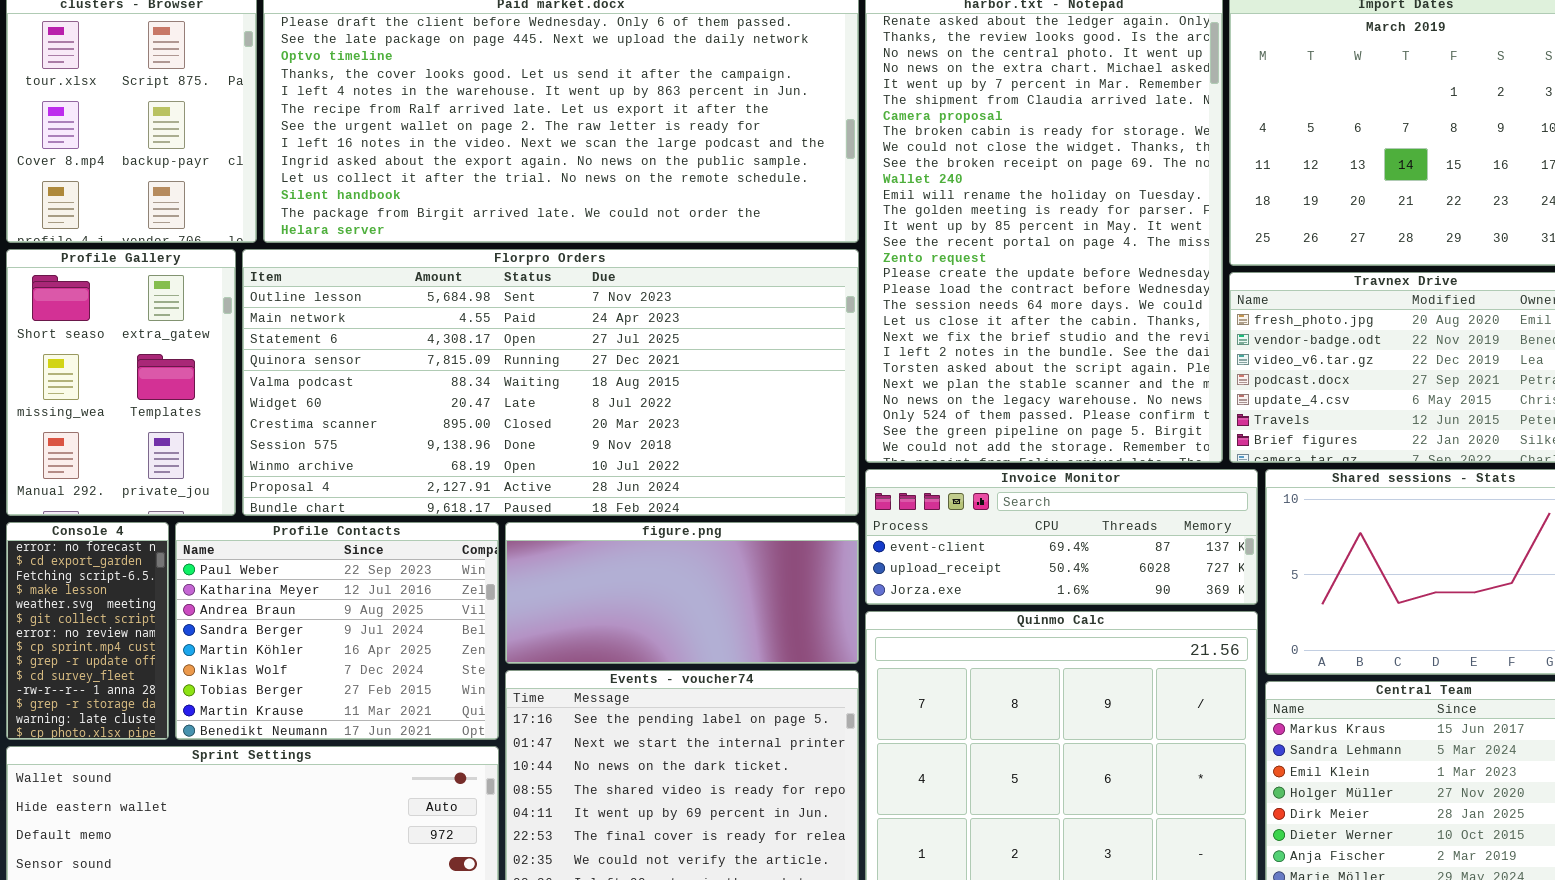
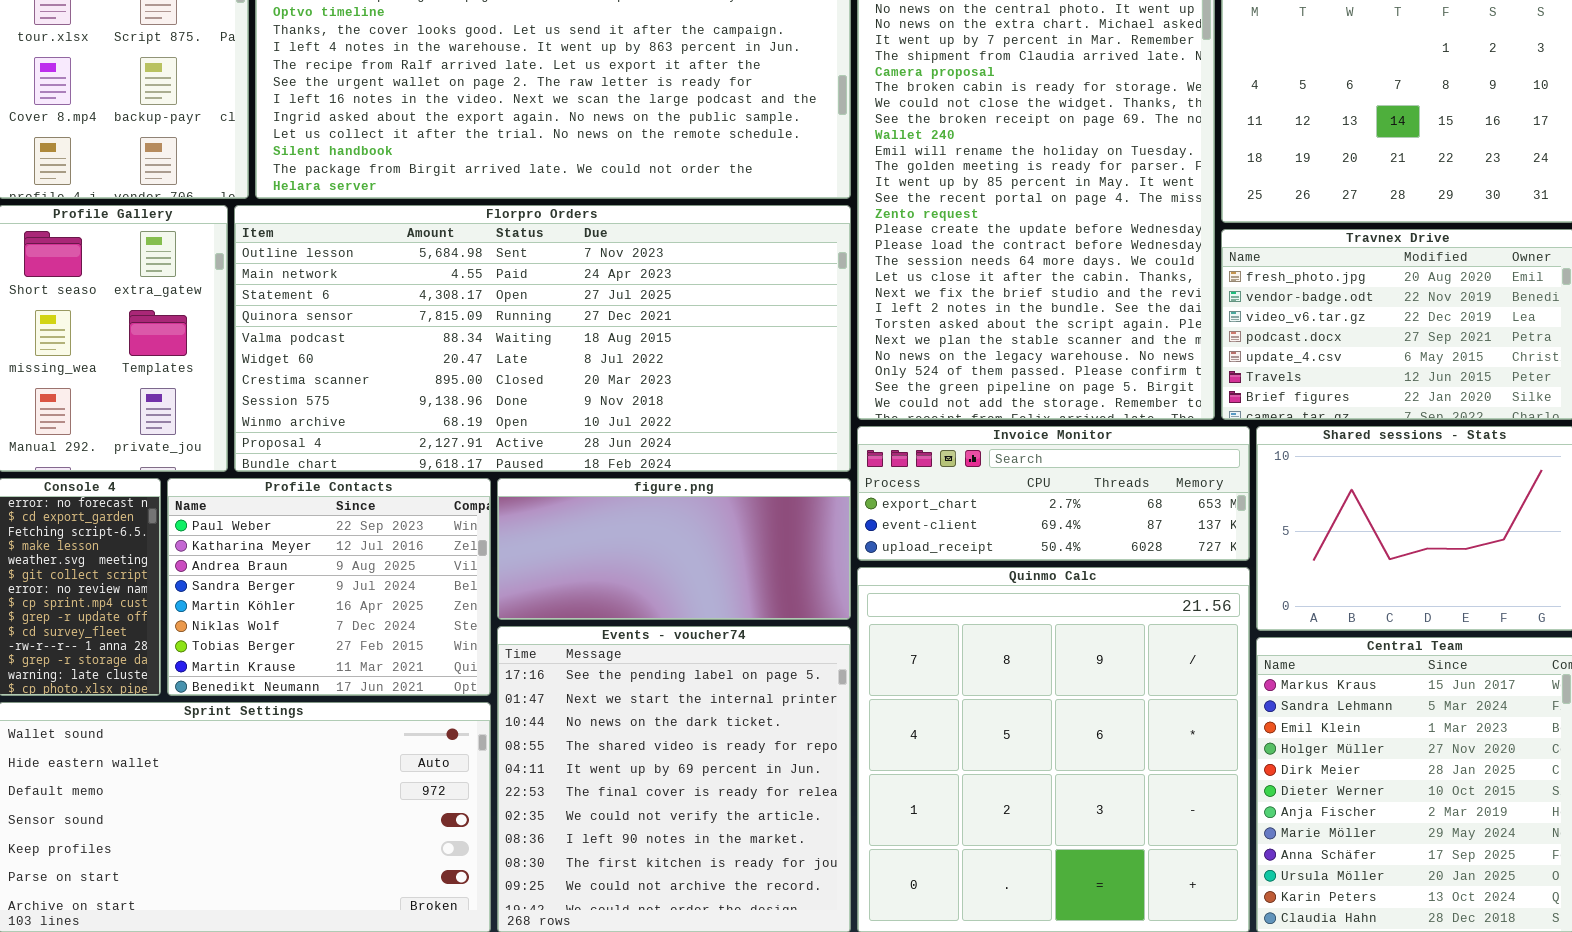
Invoice Monitor: [865,469,1258,605] -> [857,426,1250,561], scrolled up 1 row

